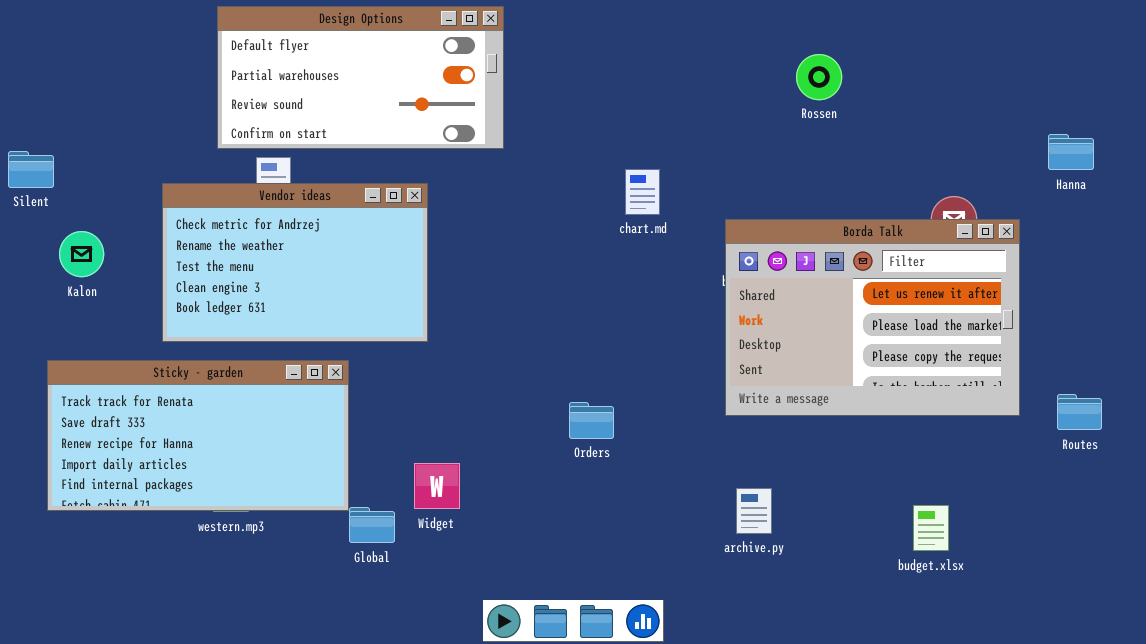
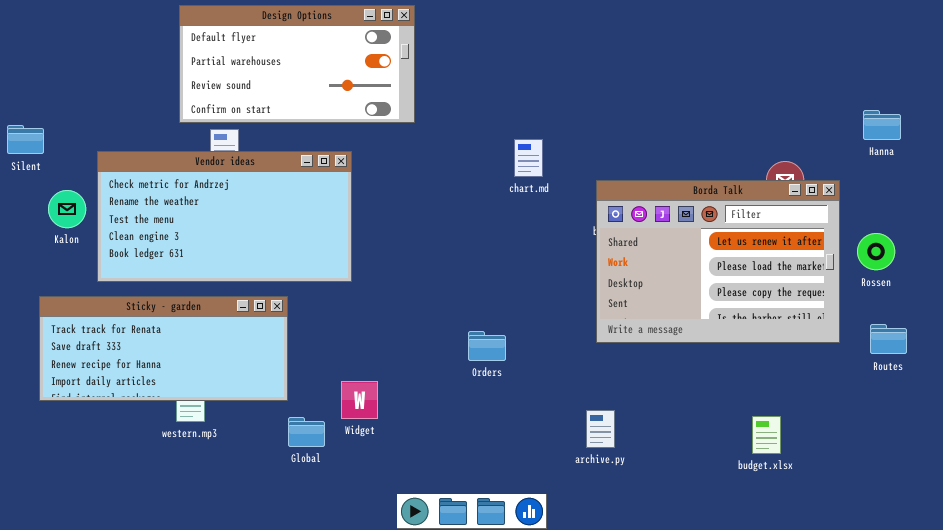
Rossen: [796,54,842,100] -> [857,233,895,270], moved
Vendor ideas: [162,183,428,342] -> [97,151,352,282], resized
Sticky - garden: [47,360,349,511] -> [39,296,288,401], resized
archive.py: [736,488,772,534] -> [586,410,615,448], moved

